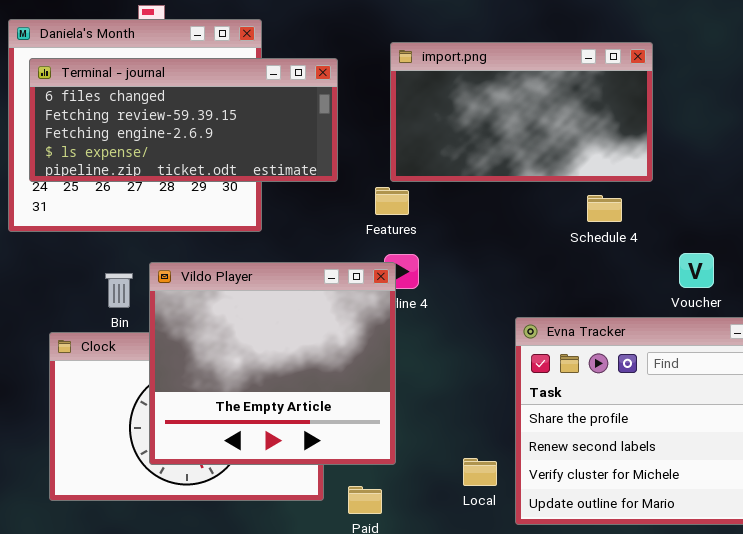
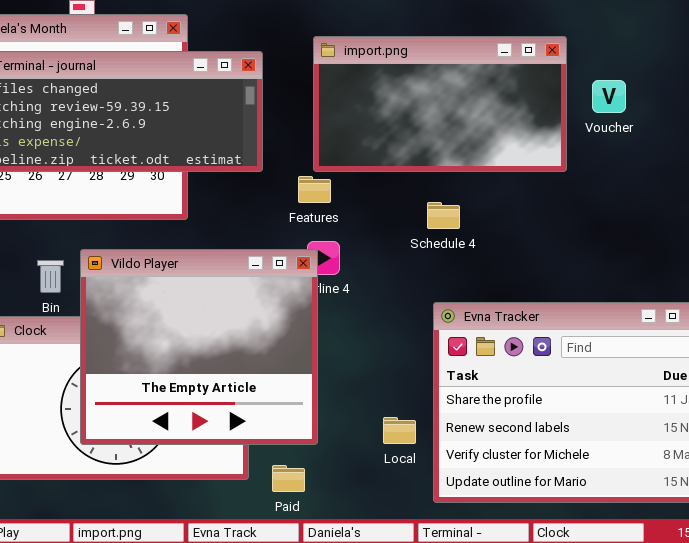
Schedule 4: [587,195,622,222] -> [427,202,460,229], moved
Voucher: [679,253,714,288] -> [592,80,626,113], moved
Local: [463,458,497,486] -> [383,417,416,444], moved

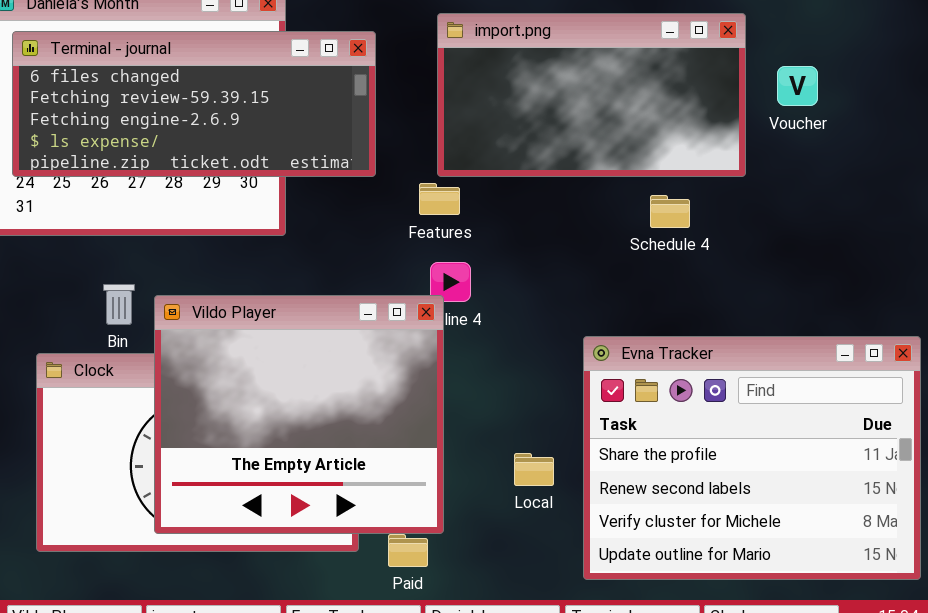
Schedule 4: [427,202,460,229] -> [650,195,690,228], moved
Vildo Player: [80,249,318,445] -> [154,295,444,534], moved
Local: [383,417,416,444] -> [514,453,554,486], moved

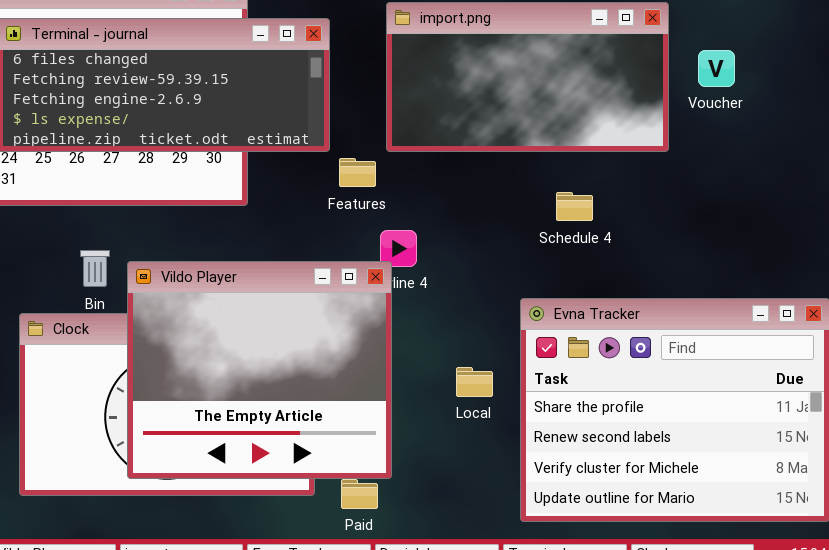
Features: [419,183,460,215] -> [339,158,376,187], moved
Schedule 4: [650,195,690,228] -> [556,192,593,221], moved
Local: [514,453,554,486] -> [456,367,493,397], moved

